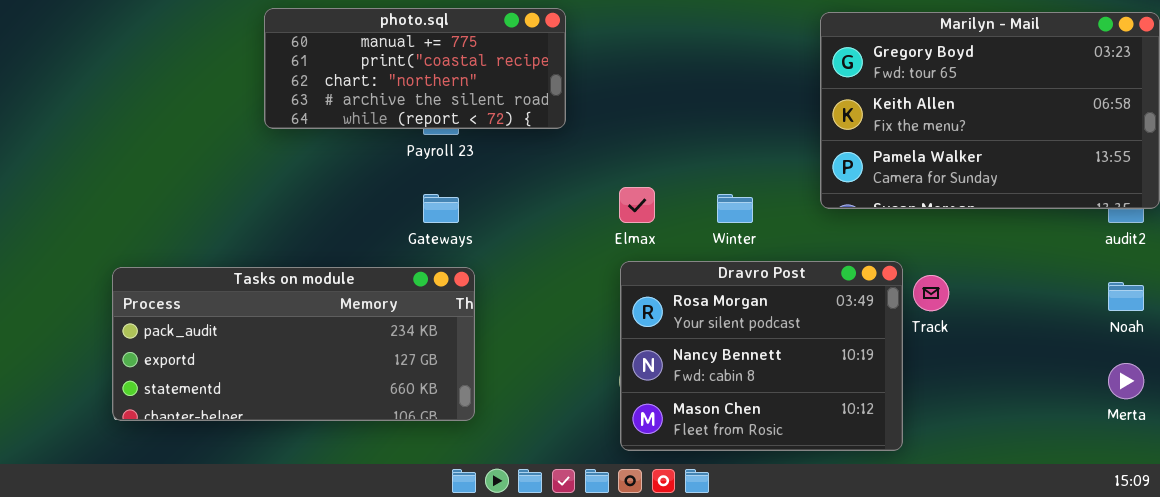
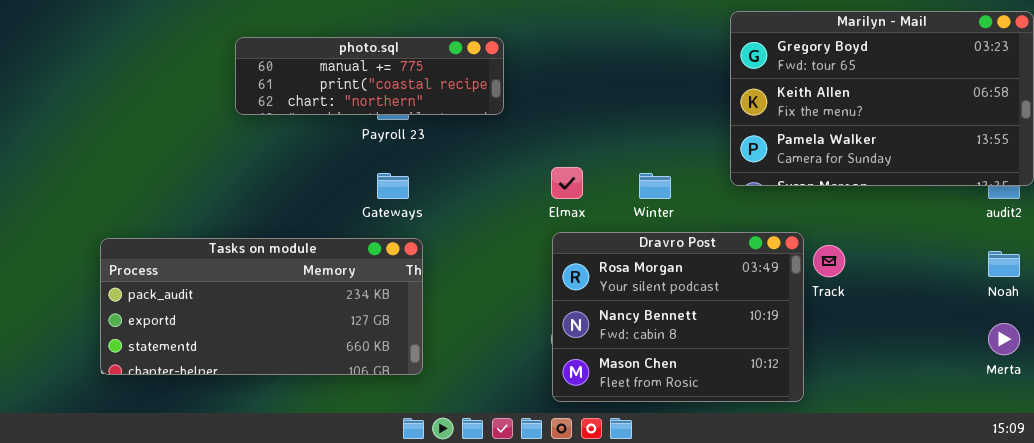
photo.sql: [264,8,566,129] -> [235,37,504,115], resized

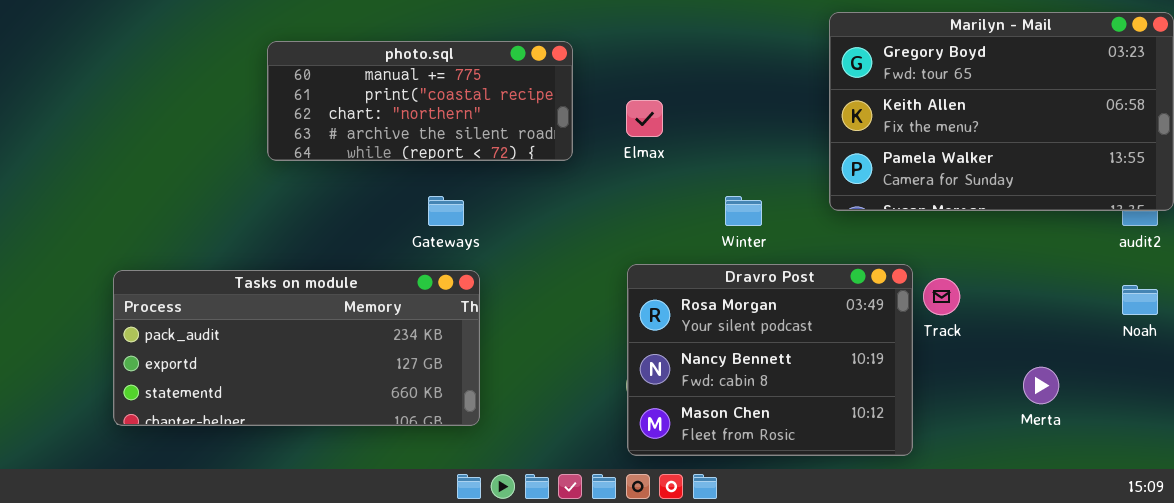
photo.sql: [235,37,504,115] -> [267,41,573,161], resized
Elmax: [551,167,583,199] -> [626,100,663,137], moved
Merta: [988,323,1020,355] -> [1023,367,1059,404], moved

